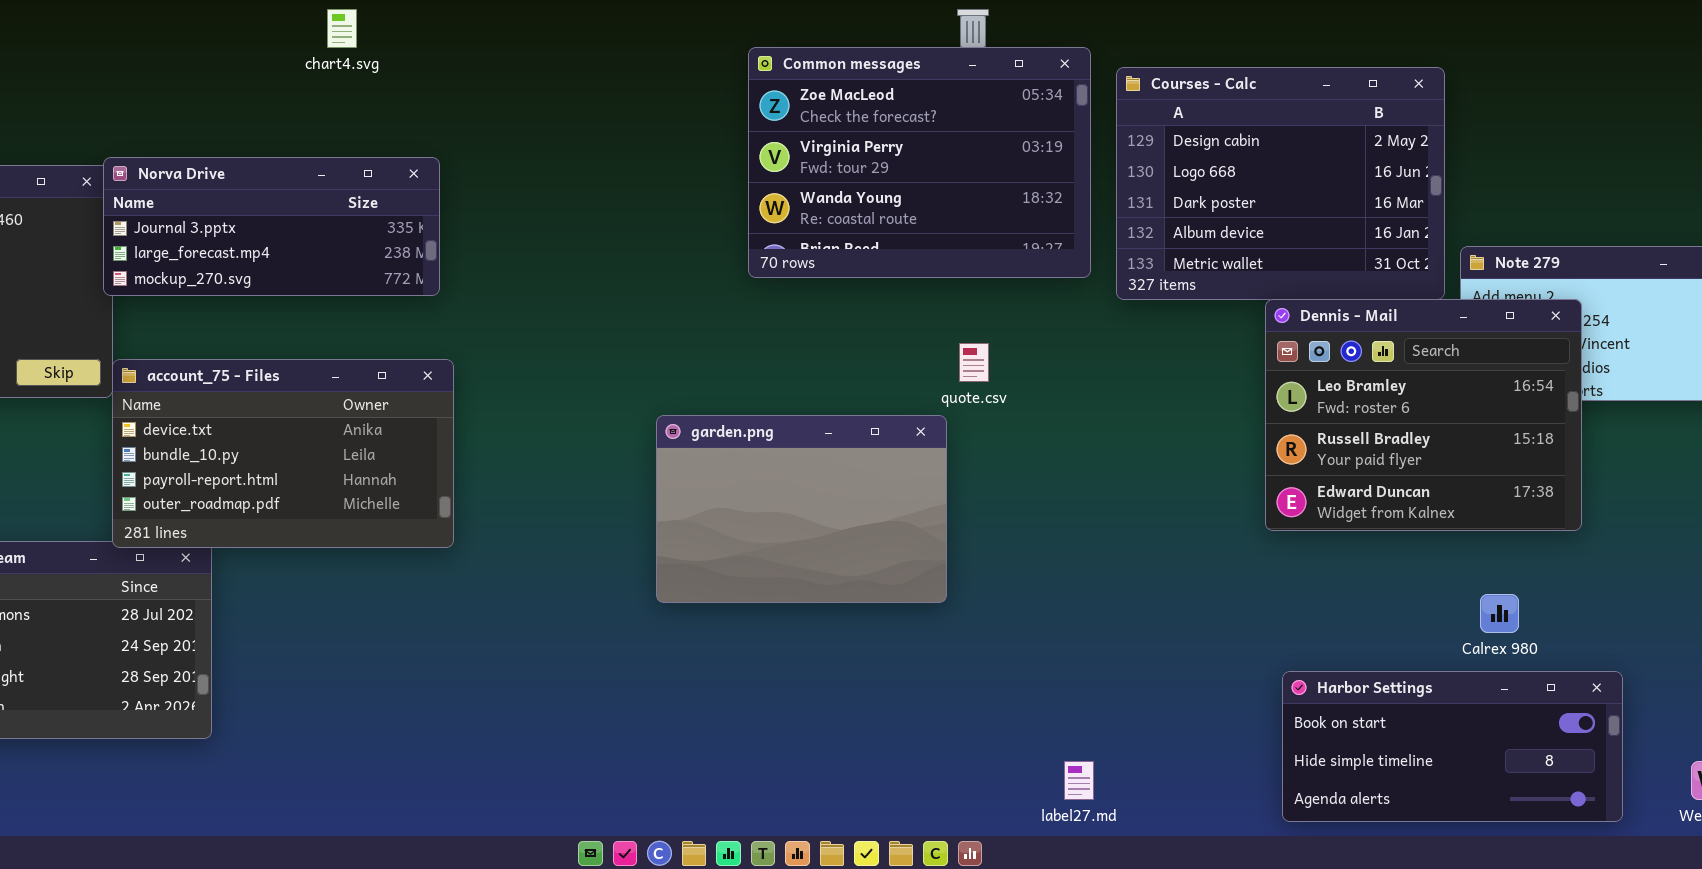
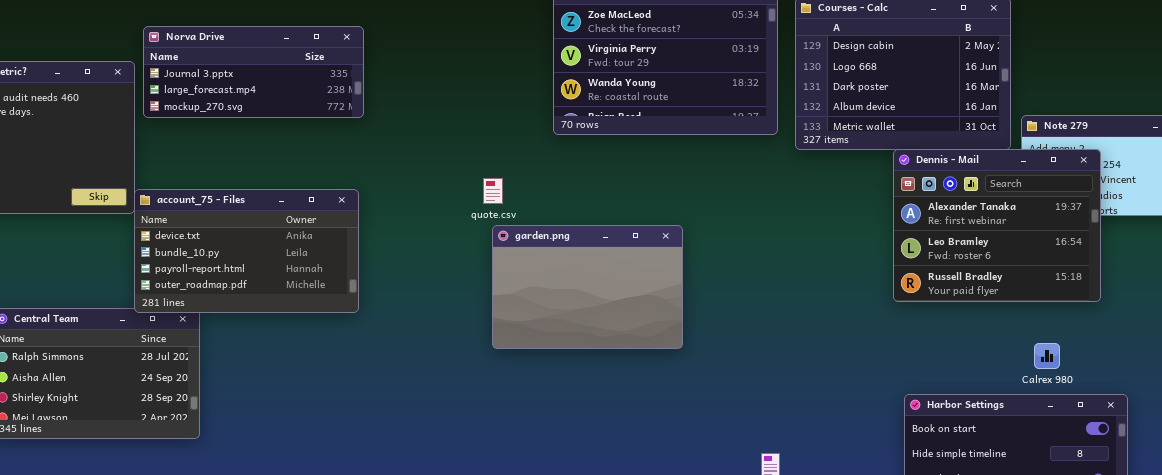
Norva Drive: [103,157,440,296] -> [143,26,364,118], moved
Dennis - Mail: [1265,299,1582,531] -> [893,149,1101,302], scrolled up 1 row
quote.csv: [959,343,989,382] -> [483,178,503,204], moved

